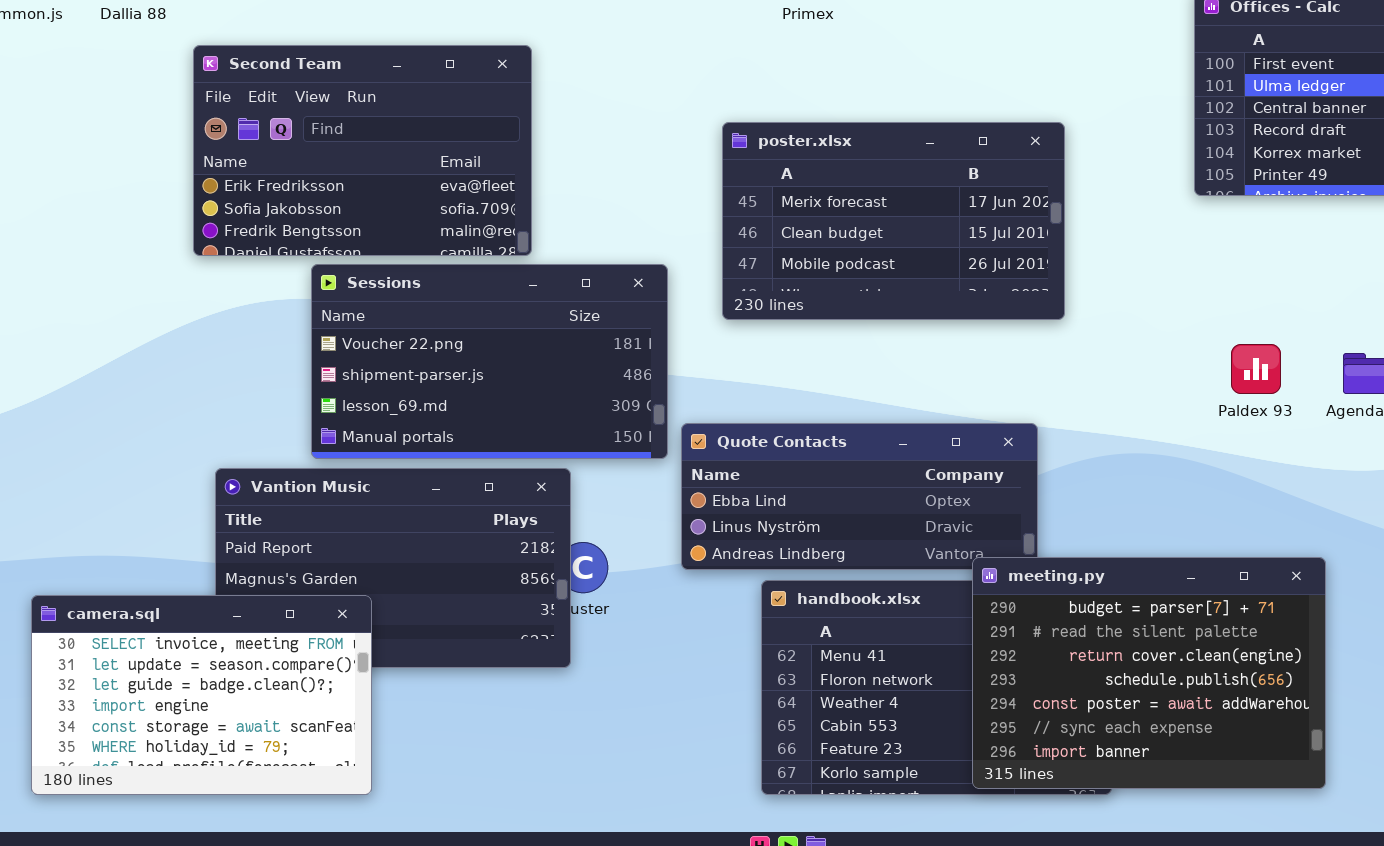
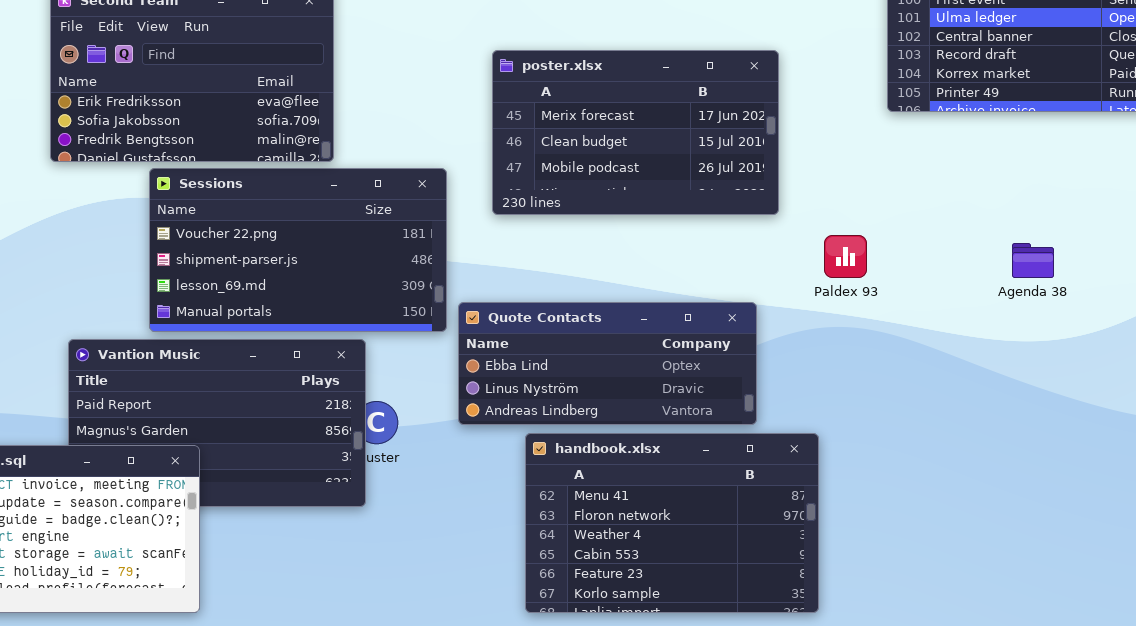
Paldex 93: [1231,344,1281,394] -> [824,235,867,278], moved
meeting.py: [972,557,1326,789] -> none, closed

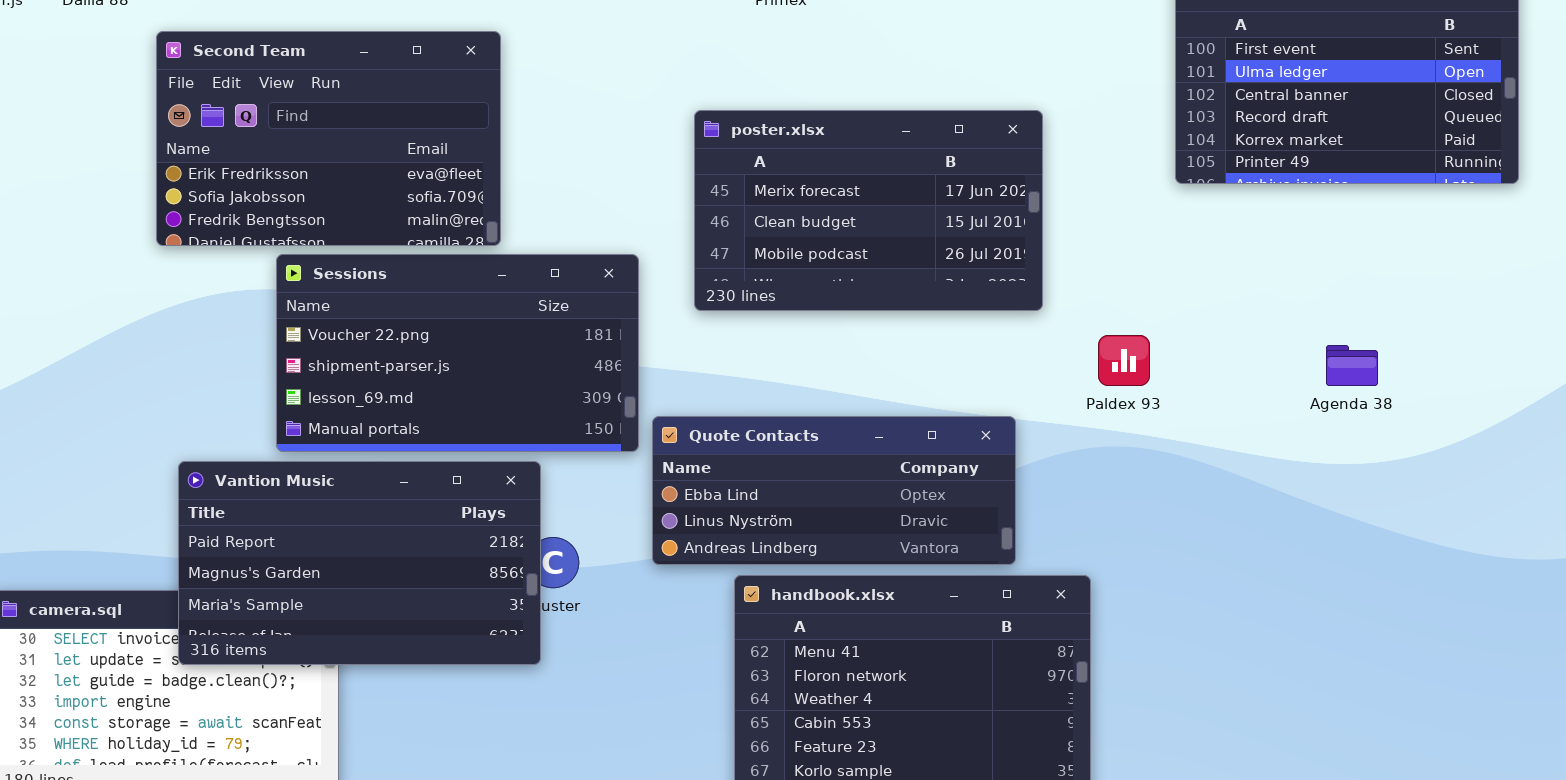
Vantion Music: [68,339,366,507] -> [178,461,541,665], raised

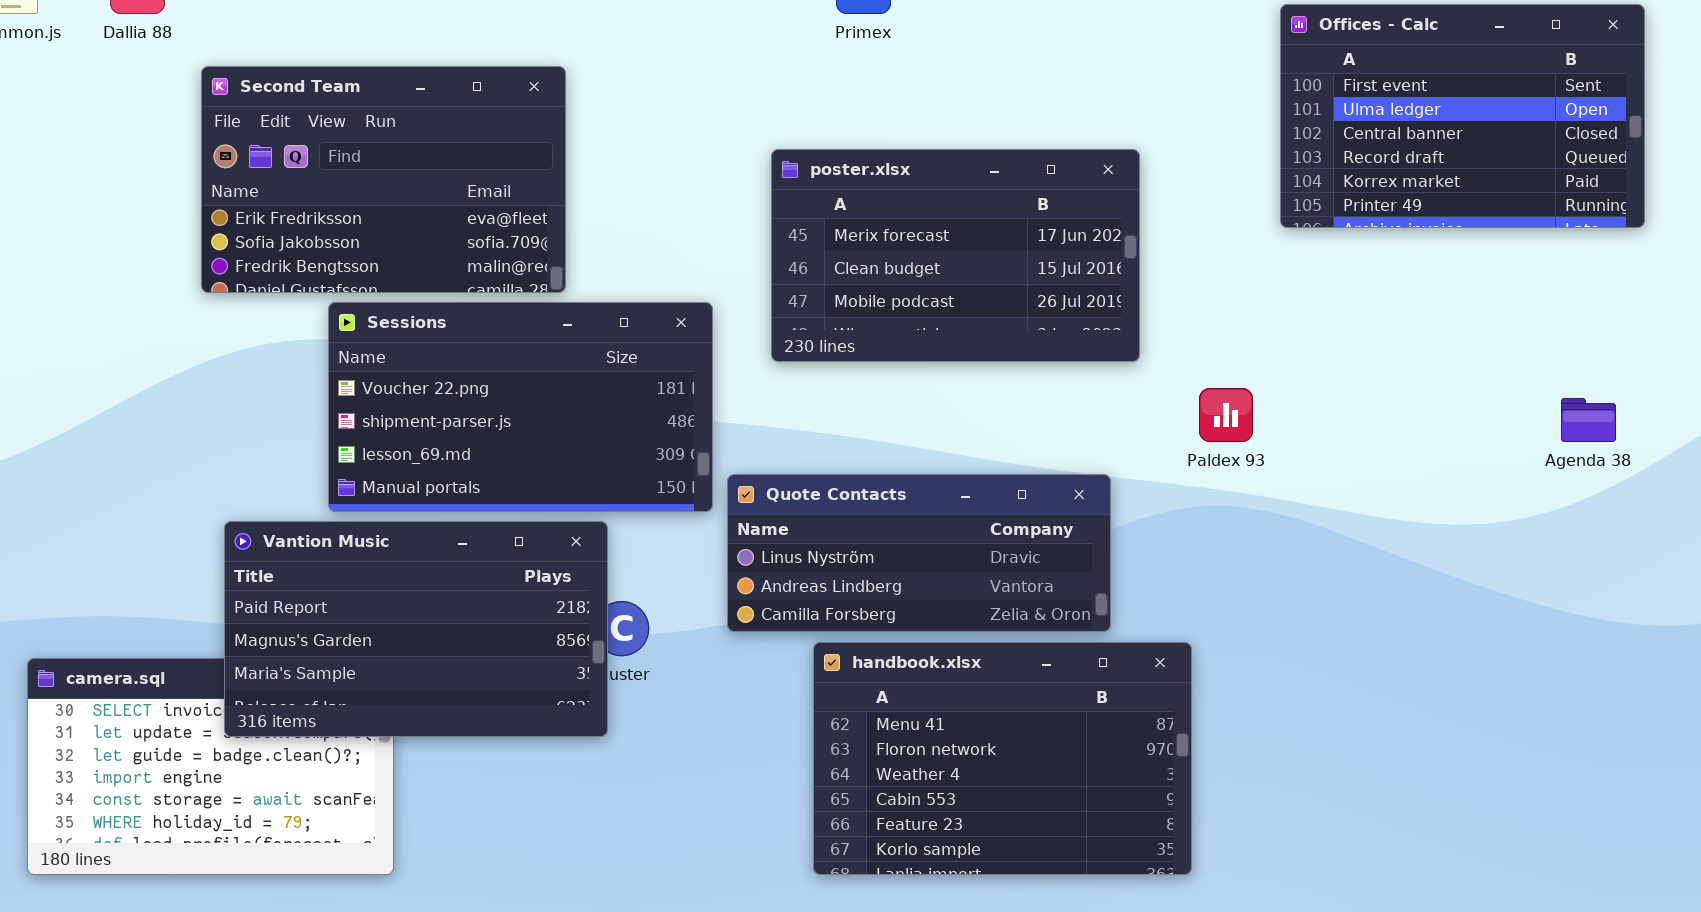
Agenda 38: [1326,345,1378,386] -> [1561,398,1616,442], moved
Quote Contacts: [652,416,1016,565] -> [727,474,1111,632], scrolled down 1 row

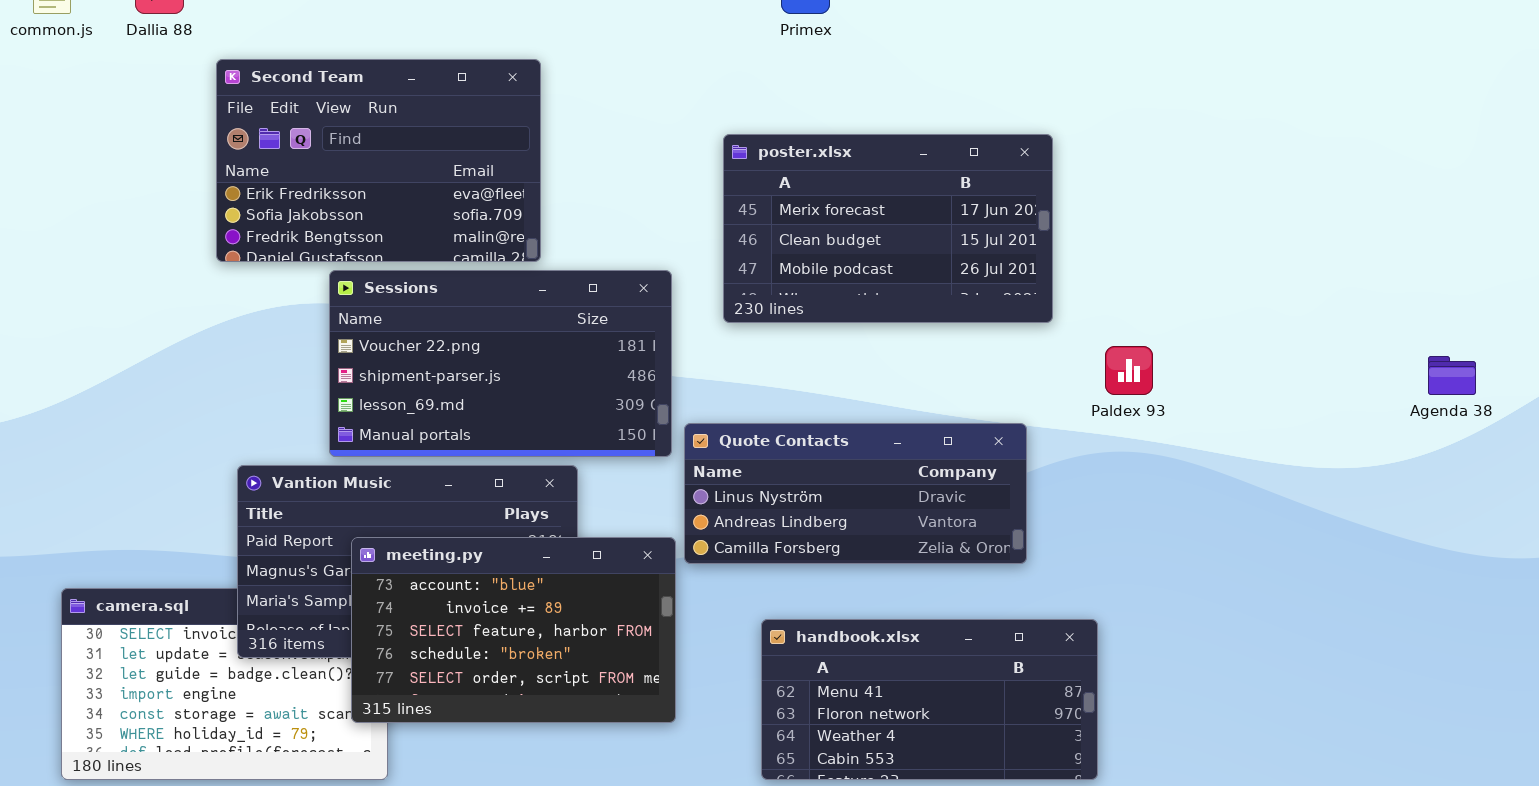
Offices - Calc: [1280,4,1645,228] -> none, closed
meeting.py: none -> [351,537,676,723], opened
handbook.xlsx: [813,642,1192,875] -> [761,619,1098,780], resized

